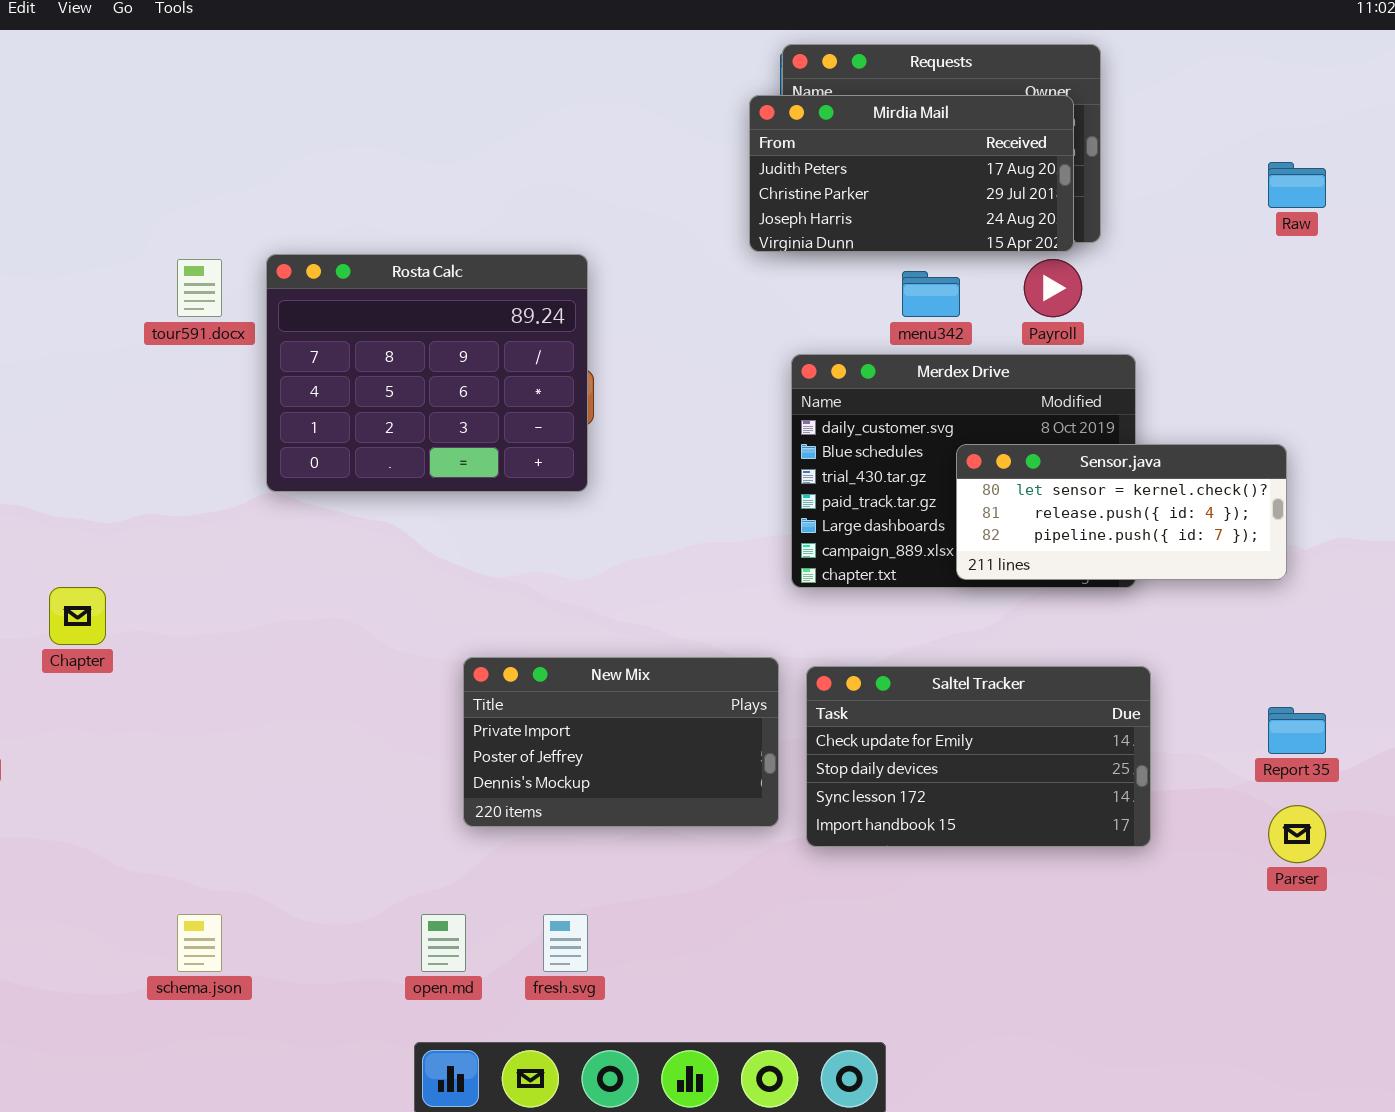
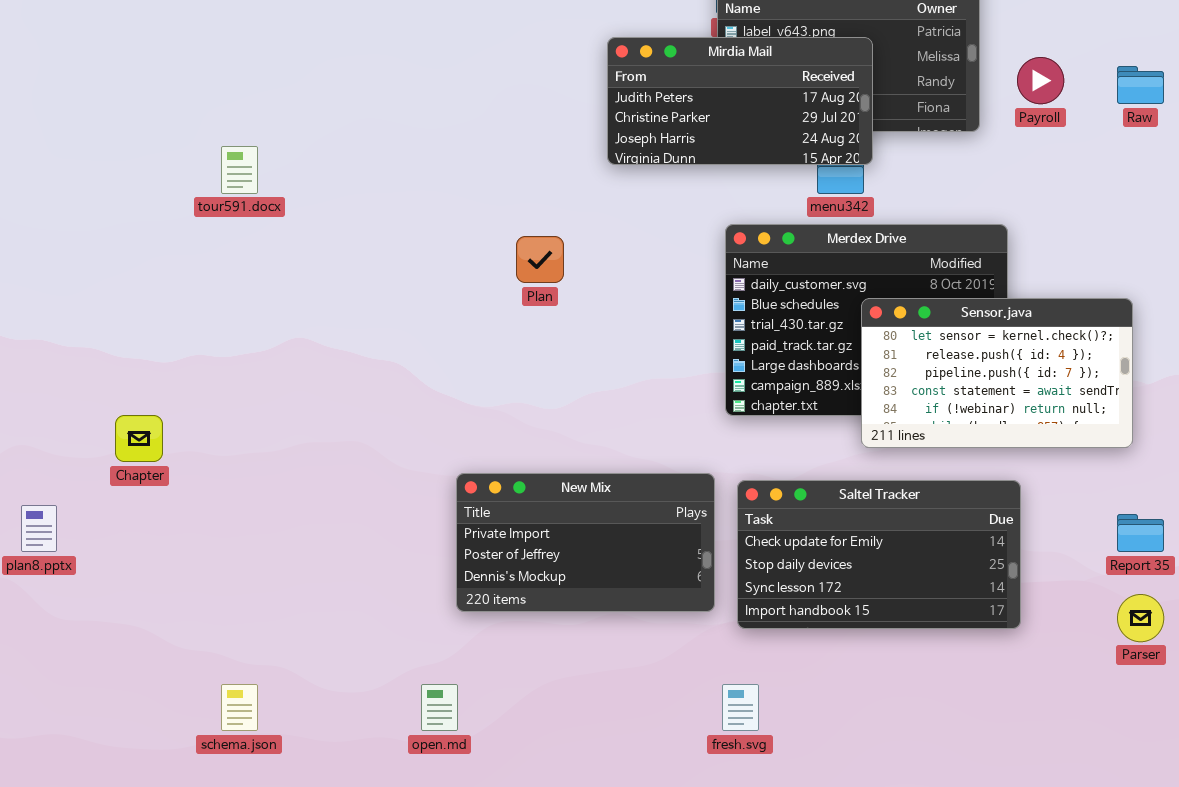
Mirdia Mail: [749,95,1074,252] -> [607,37,873,165], moved
Rosta Calc: [266,254,588,492] -> none, closed
Payroll: [1024,259,1082,317] -> [1017,57,1064,104], moved
Sensor.java: [956,444,1287,580] -> [861,298,1133,448], resized
fresh.svg: [543,914,588,972] -> [722,684,759,731], moved

